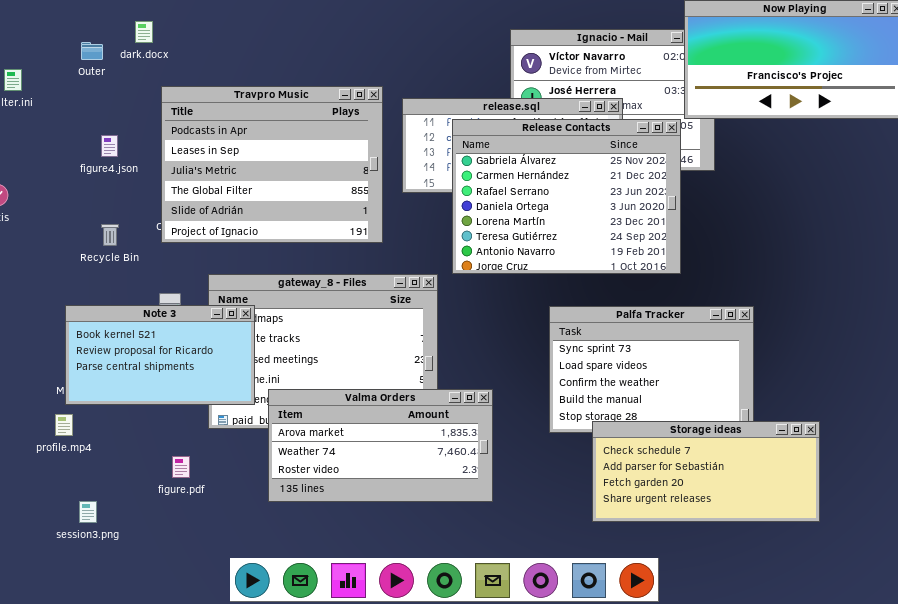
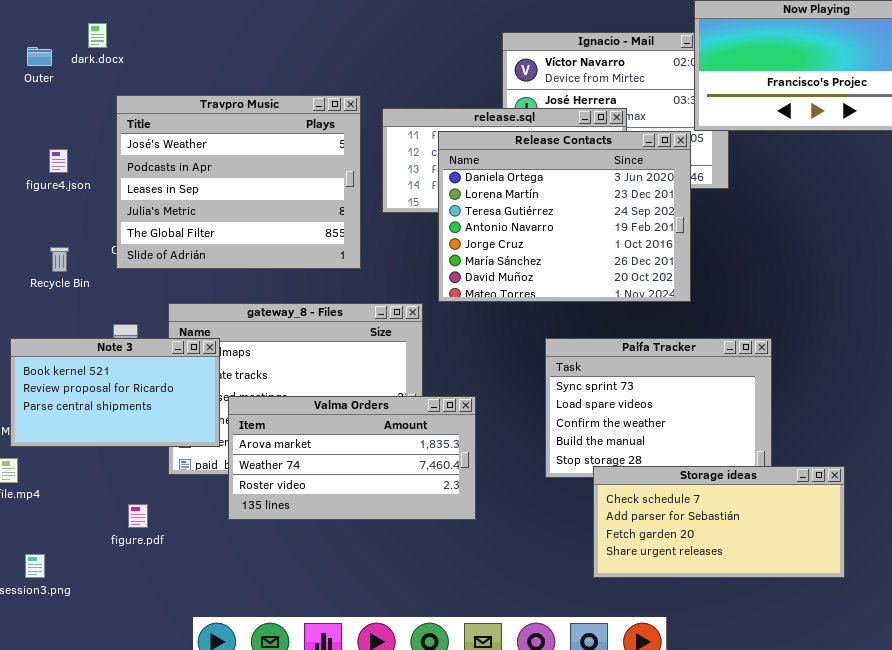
Travpro Music: [161,86,383,243] -> [116,95,361,269], scrolled up 1 row
Release Contacts: [452,119,681,274] -> [438,131,691,302], scrolled down 3 rows
Valma Orders: [268,389,493,502] -> [228,396,476,520], moved

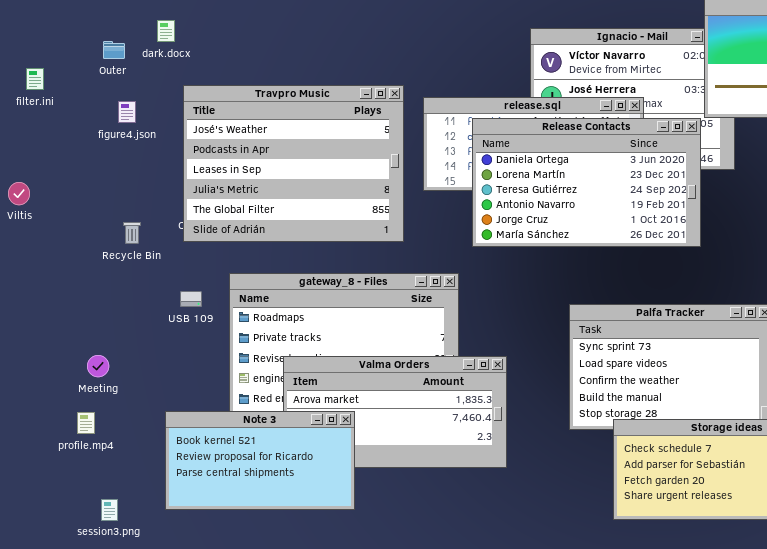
Release Contacts: [438,131,691,302] -> [472,118,701,247], resized
figure4.json: [49,149,68,173] -> [118,101,136,123], moved
Note 3: [10,338,220,447] -> [165,411,355,510], moved

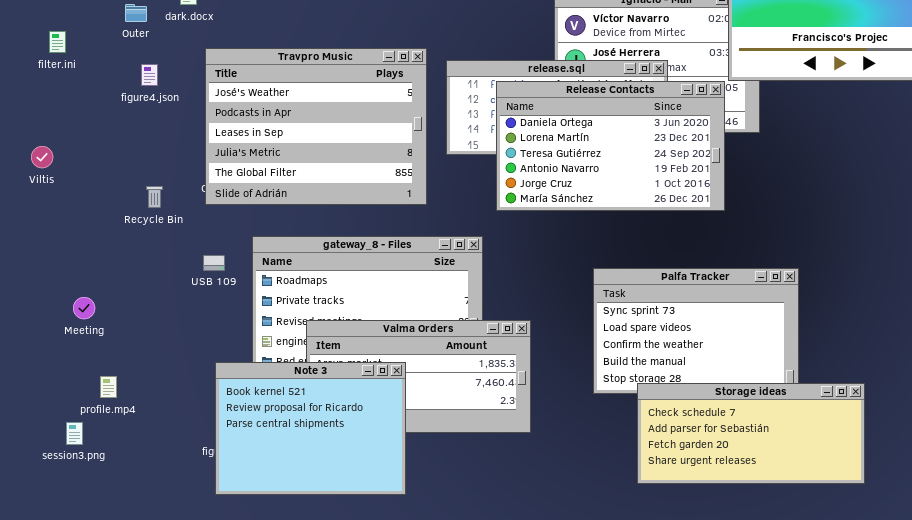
Meeting: [87,355,109,377] -> [73,297,95,319], moved
Note 3: [165,411,355,510] -> [215,362,406,495], moved, resized
session3.png: [101,499,118,521] -> [66,422,83,445], moved

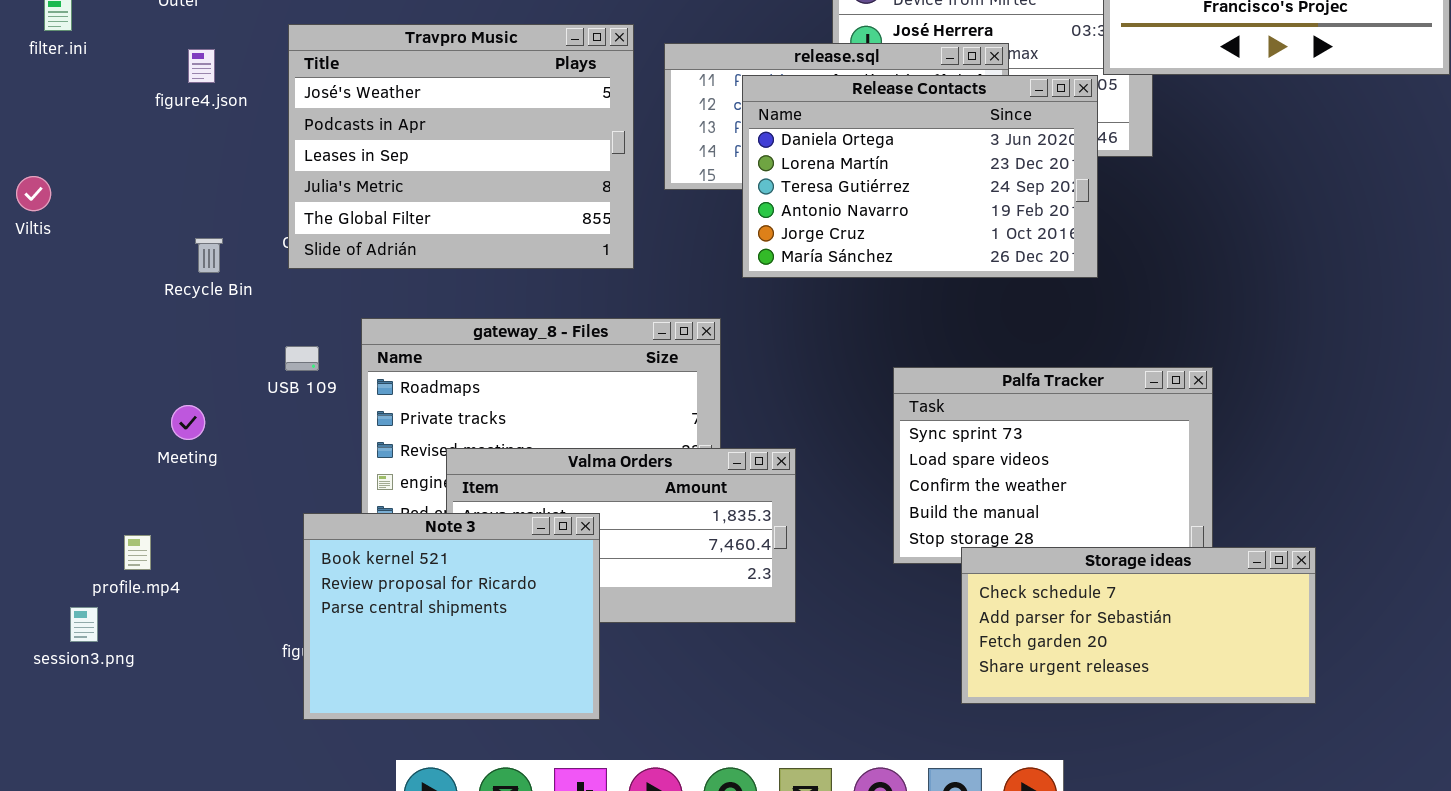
Meeting: [73,297,95,319] -> [171,405,205,440], moved

